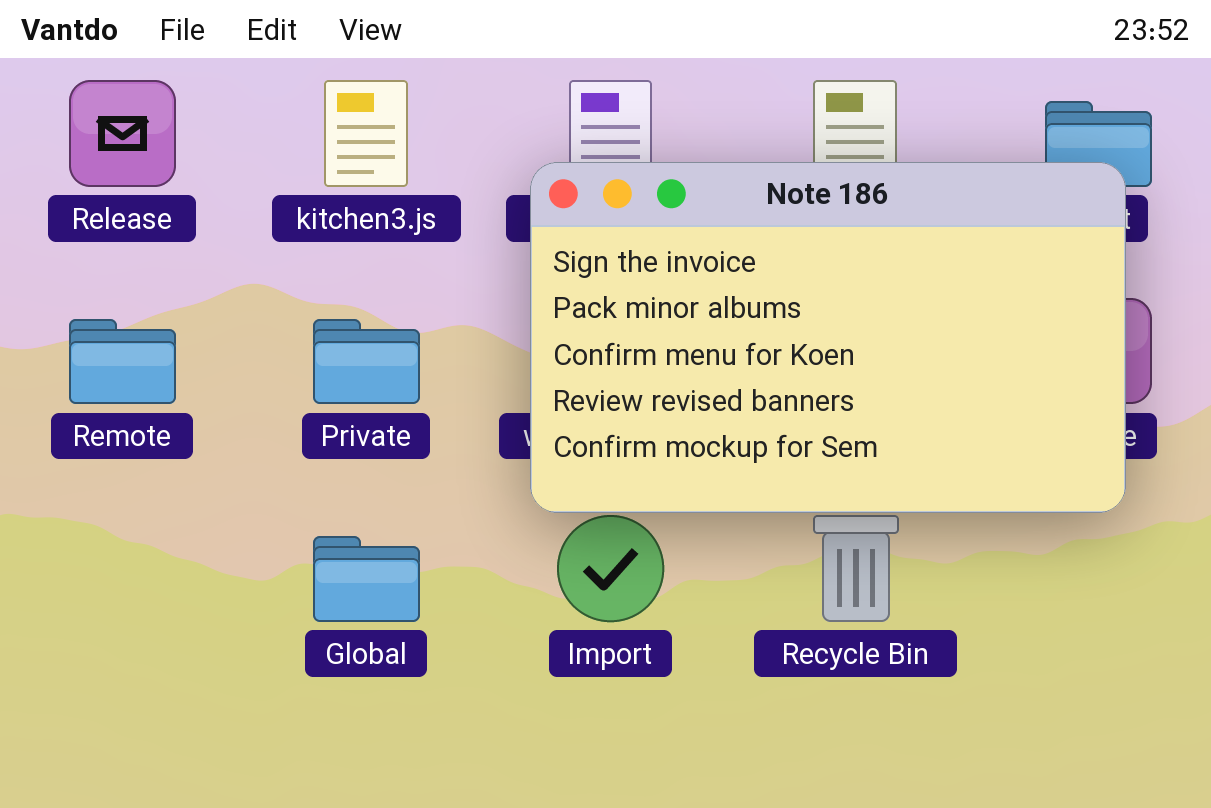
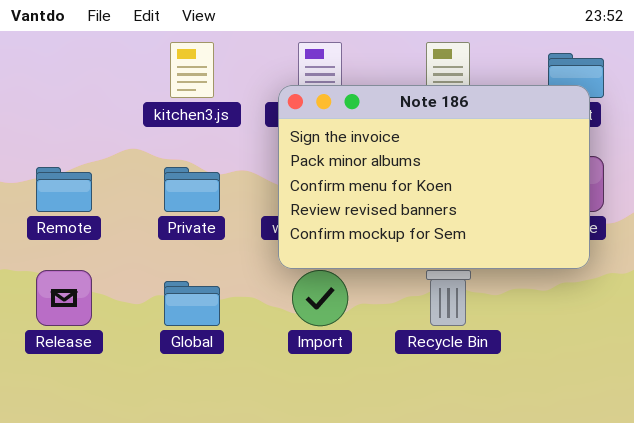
Release: [69,80,176,187] -> [36,270,92,326], moved

